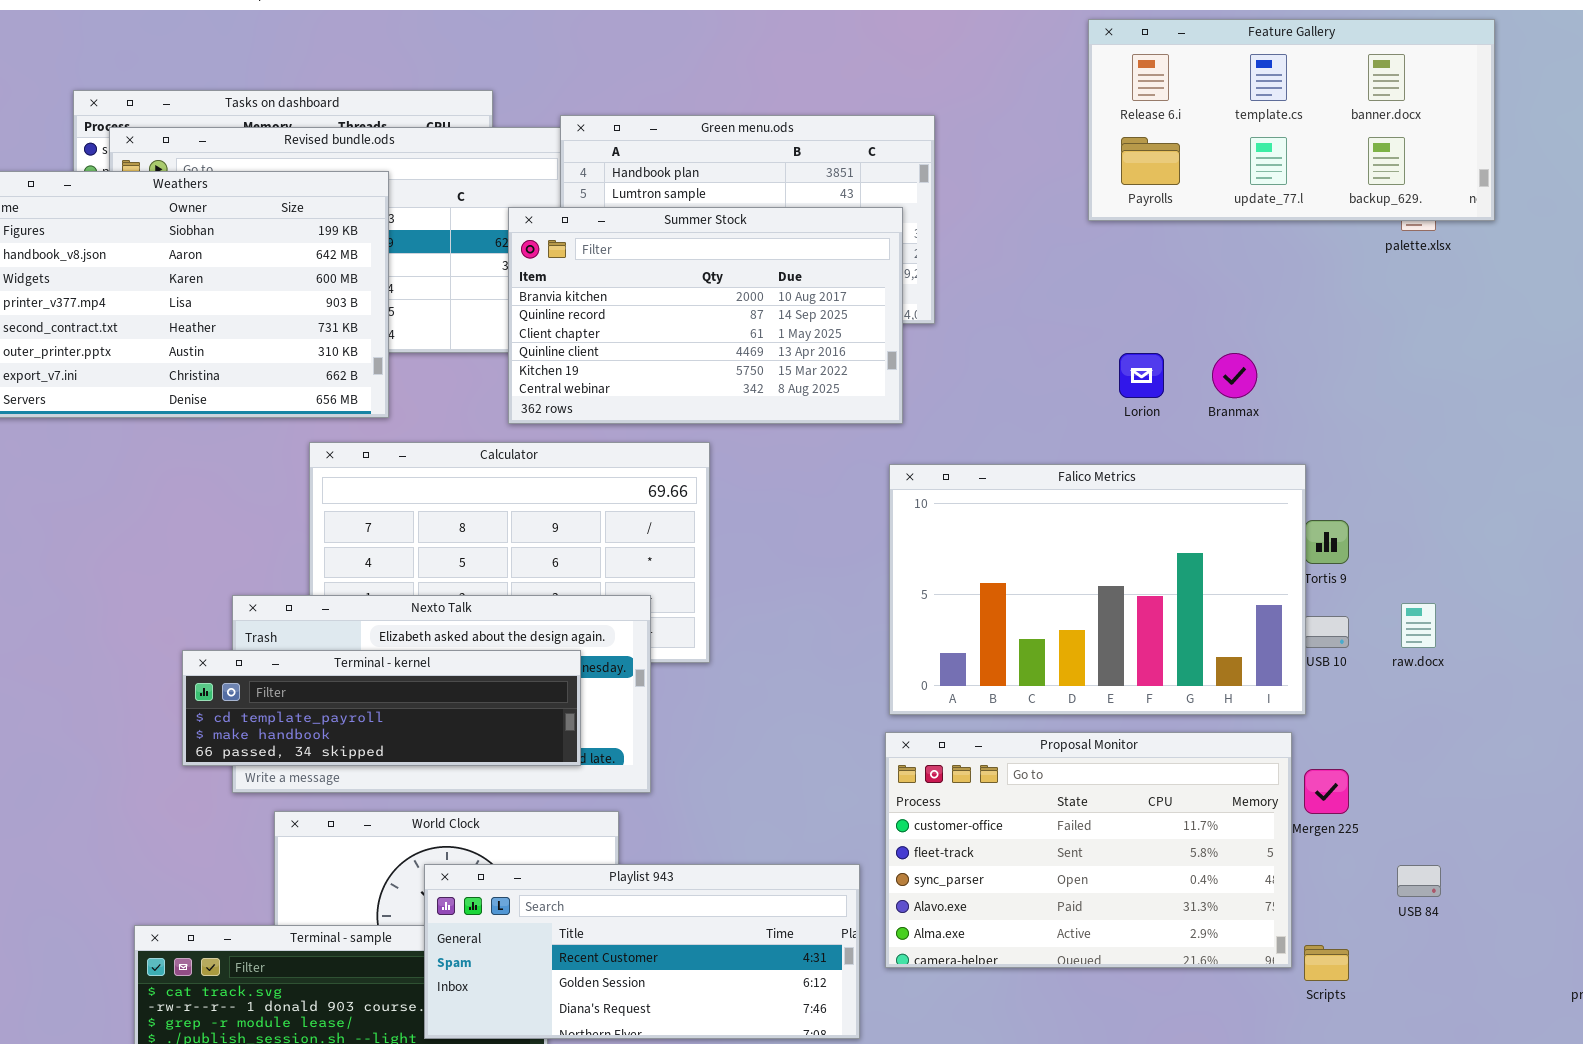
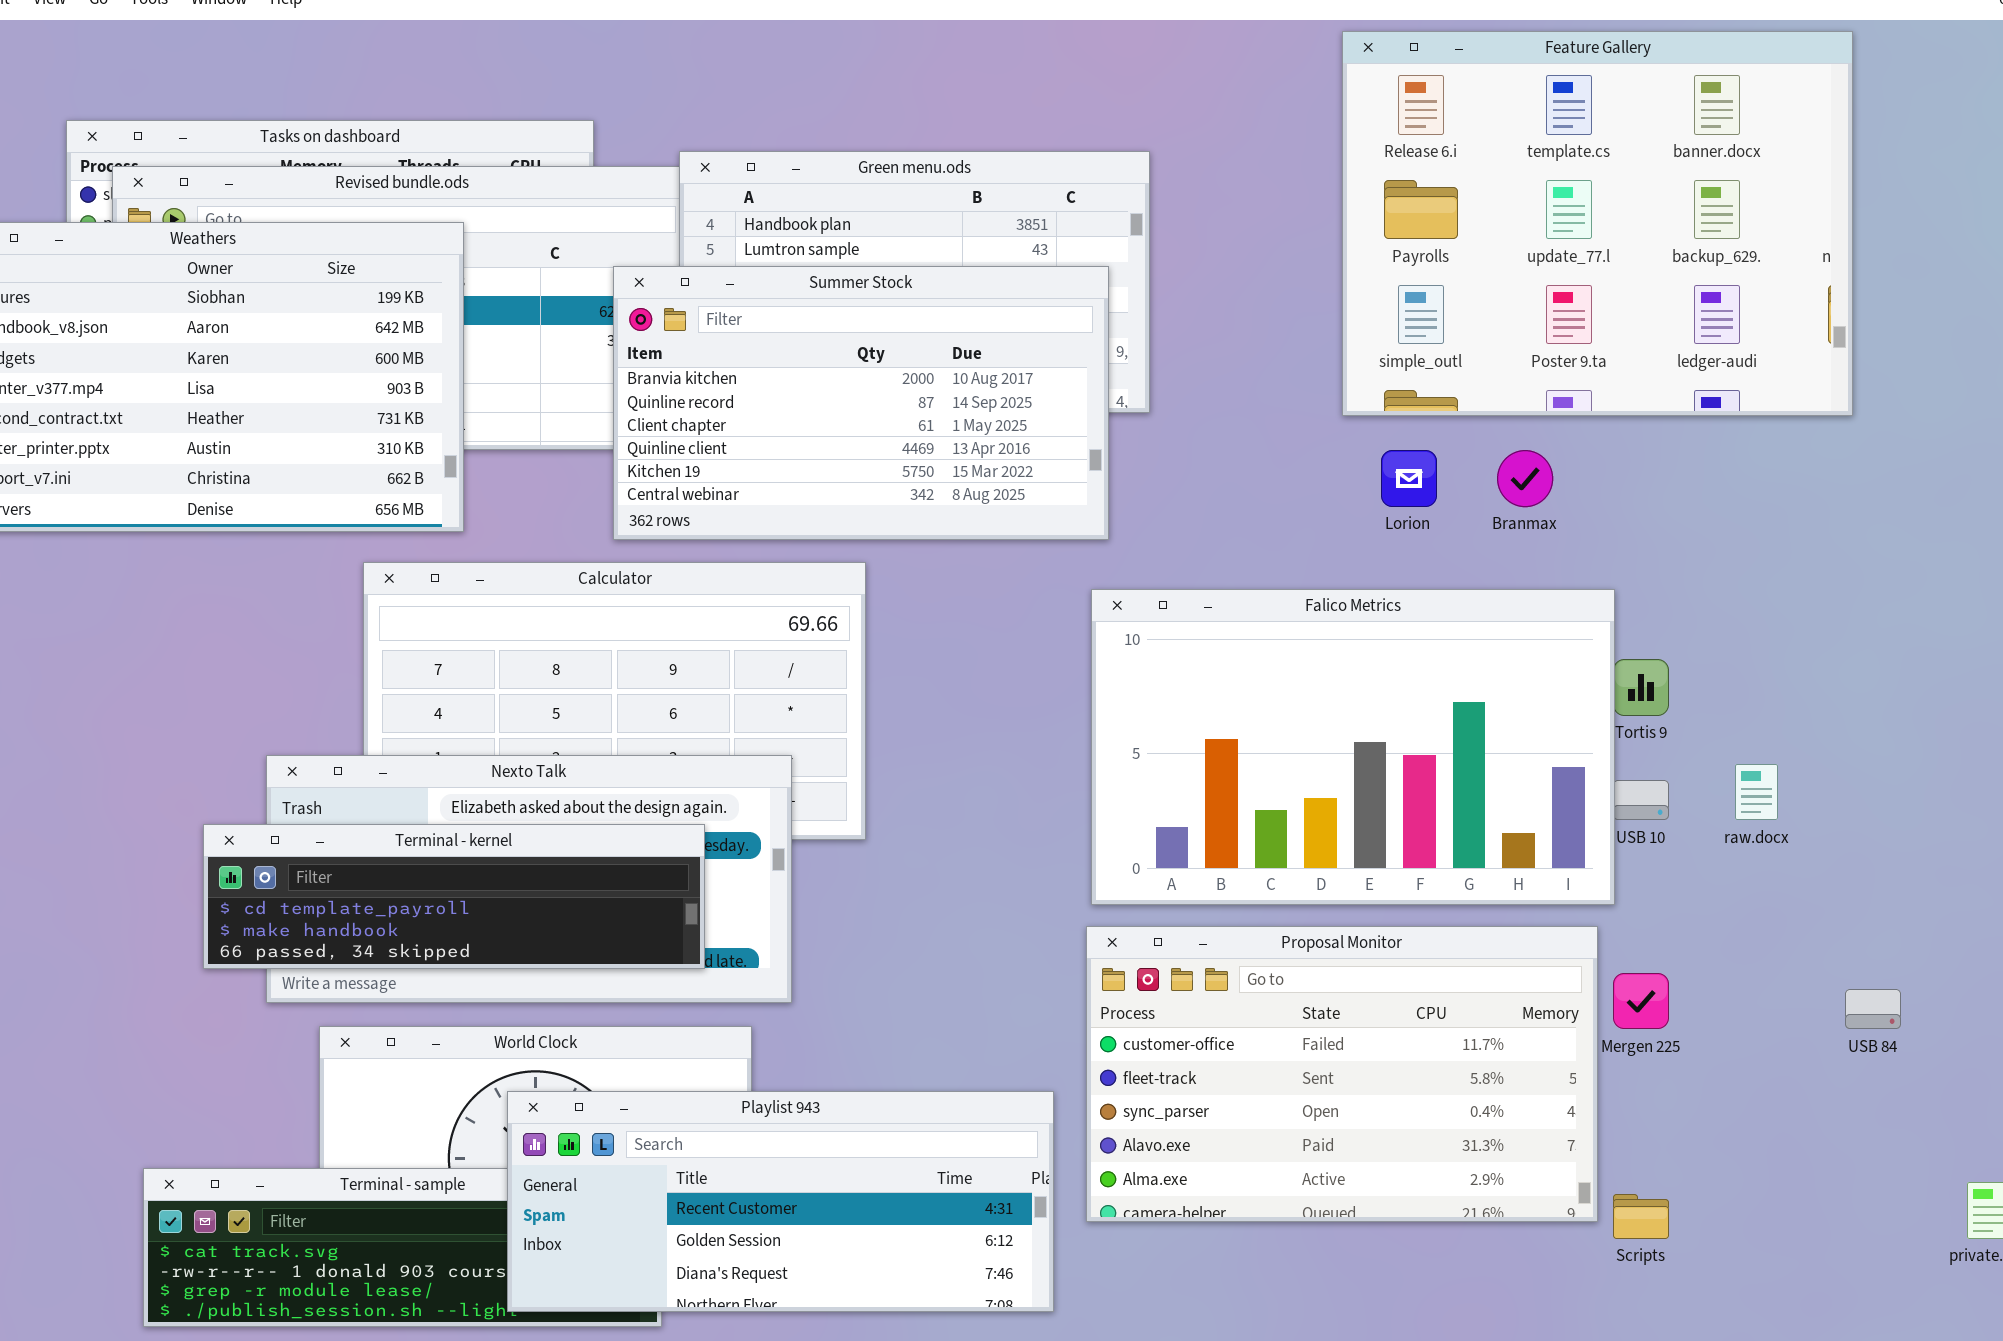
Feature Gallery: [1088,19,1495,221] -> [1342,31,1853,416], resized
USB 84: [1397,865,1441,897] -> [1845,989,1901,1029], moved

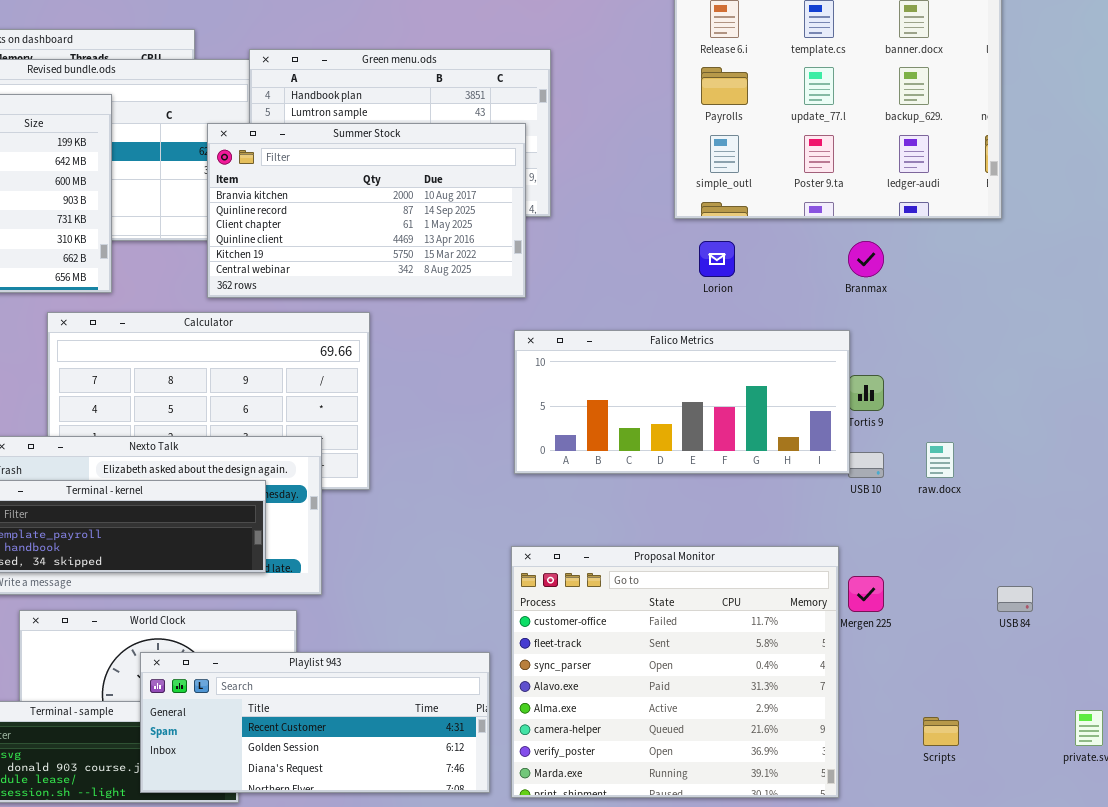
Branmax: [1497,450,1553,507] -> [848,241,884,277], moved
Falico Metrics: [1091,589,1615,905] -> [514,330,850,474], resized
Proposal Monitor: [1086,926,1598,1222] -> [511,546,839,798], resized
Scripts: [1613,1194,1669,1239] -> [923,717,959,746], moved

